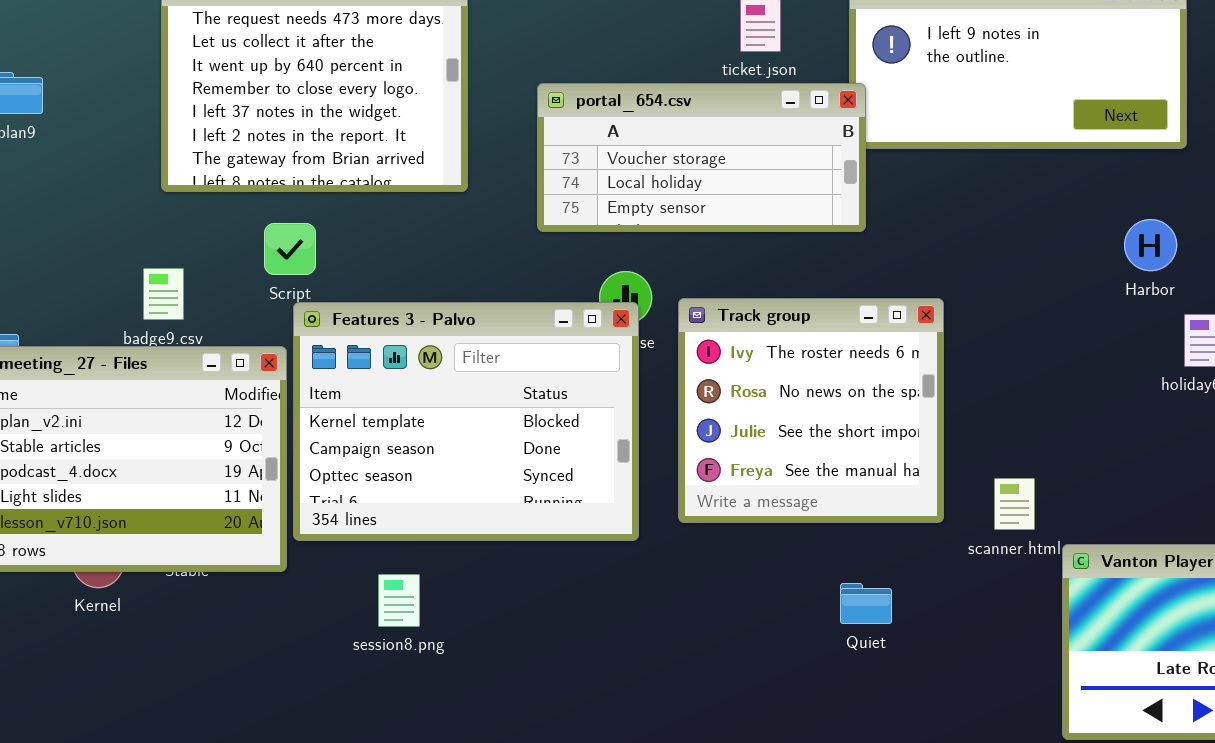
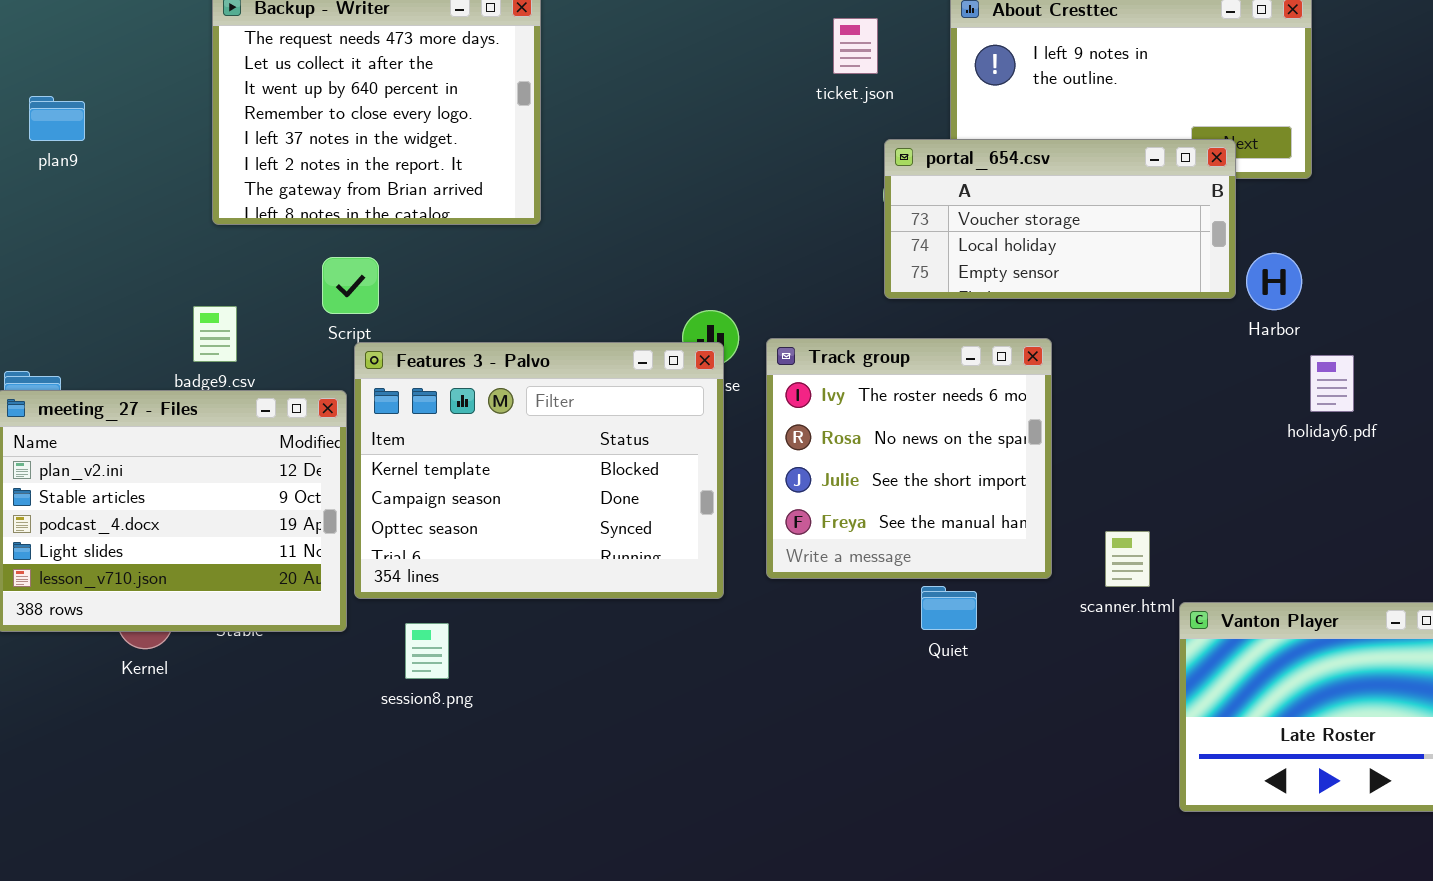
portal_654.csv: [537,83,866,232] -> [884,139,1236,299], moved
session8.png: [378,574,420,627] -> [405,623,449,679], moved
Quiet: [840,583,892,624] -> [921,586,977,630], moved

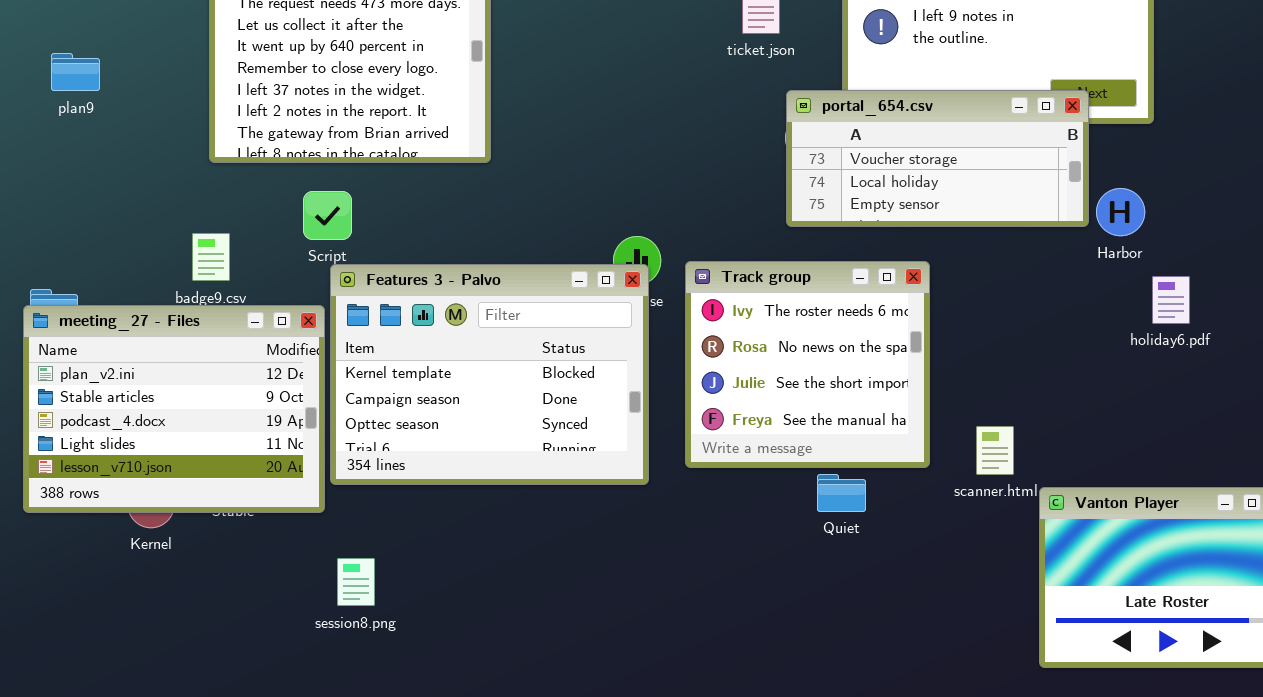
session8.png: [405,623,449,679] -> [337,558,375,606], moved

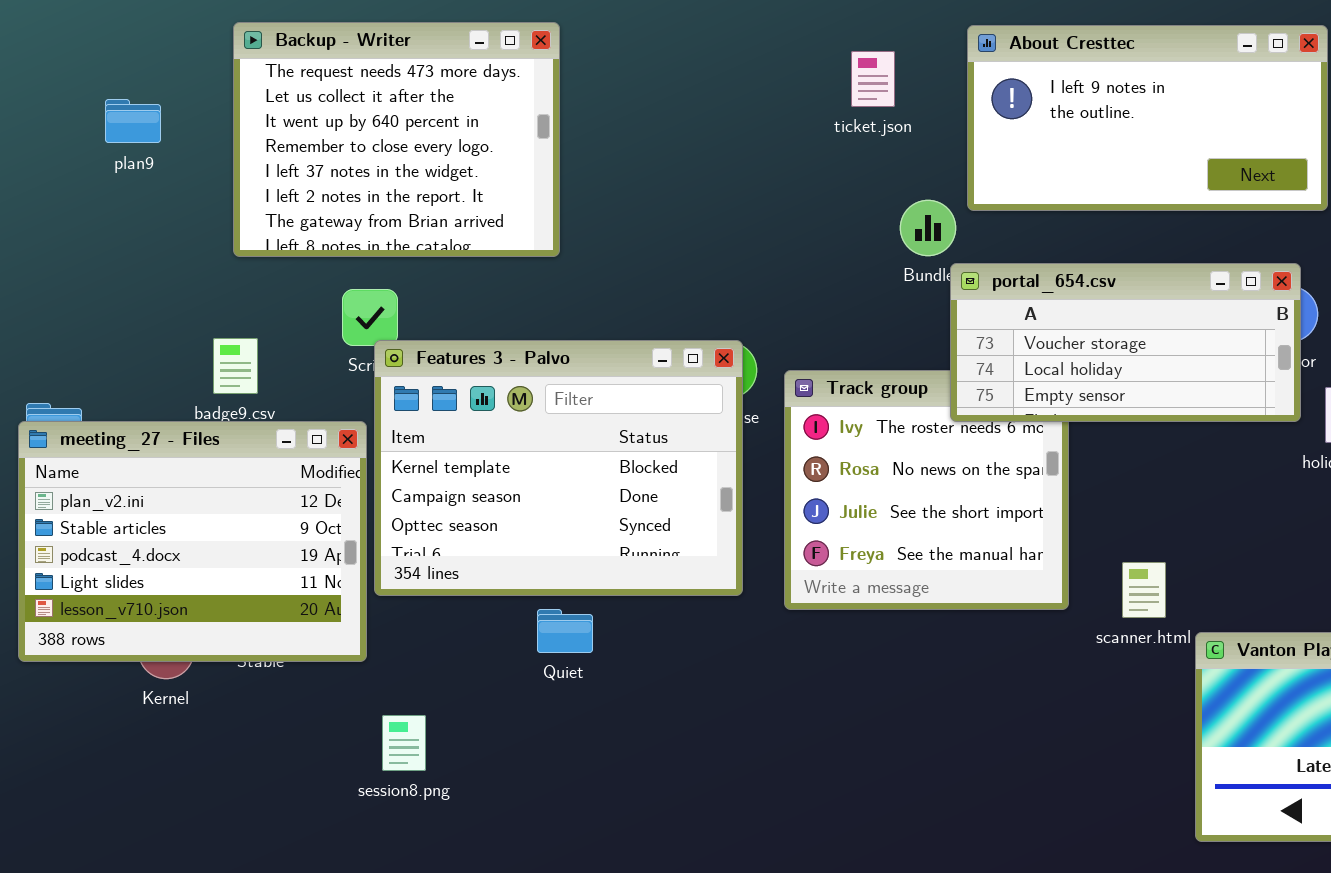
plan9: [51,53,100,91] -> [105,99,161,143], moved
portal_654.csv: [786,90,1089,227] -> [950,263,1301,422], moved
Features 3 - Palvo: [330,264,649,485] -> [374,340,743,596], moved
Quiet: [817,474,866,512] -> [537,609,593,653], moved

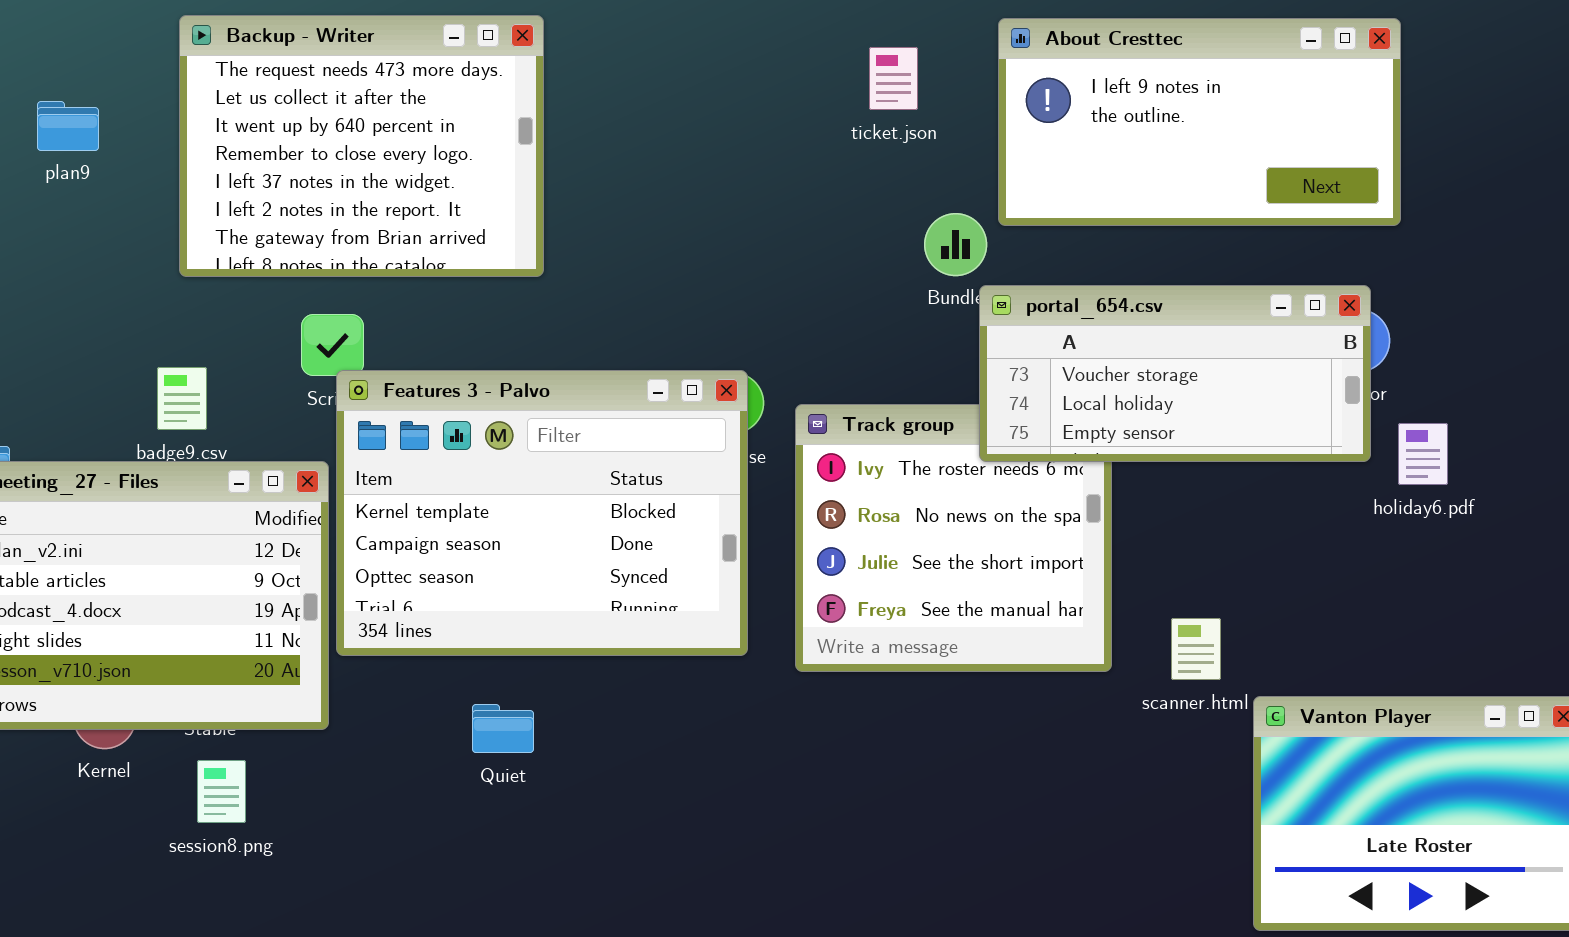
Quiet: [537,609,593,653] -> [472,704,534,753], moved
session8.png: [382,715,426,771] -> [197,760,246,823], moved

